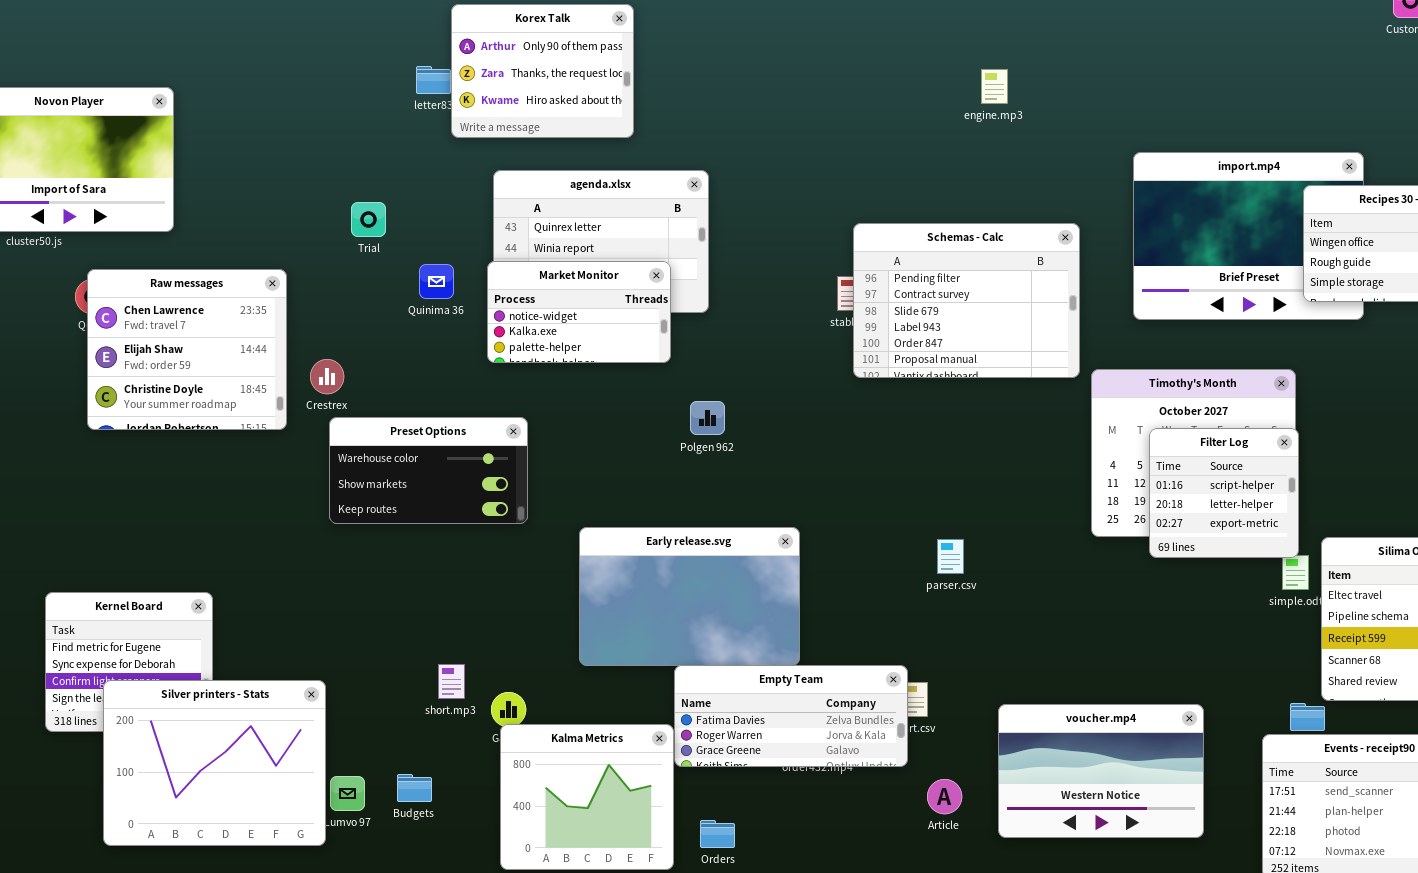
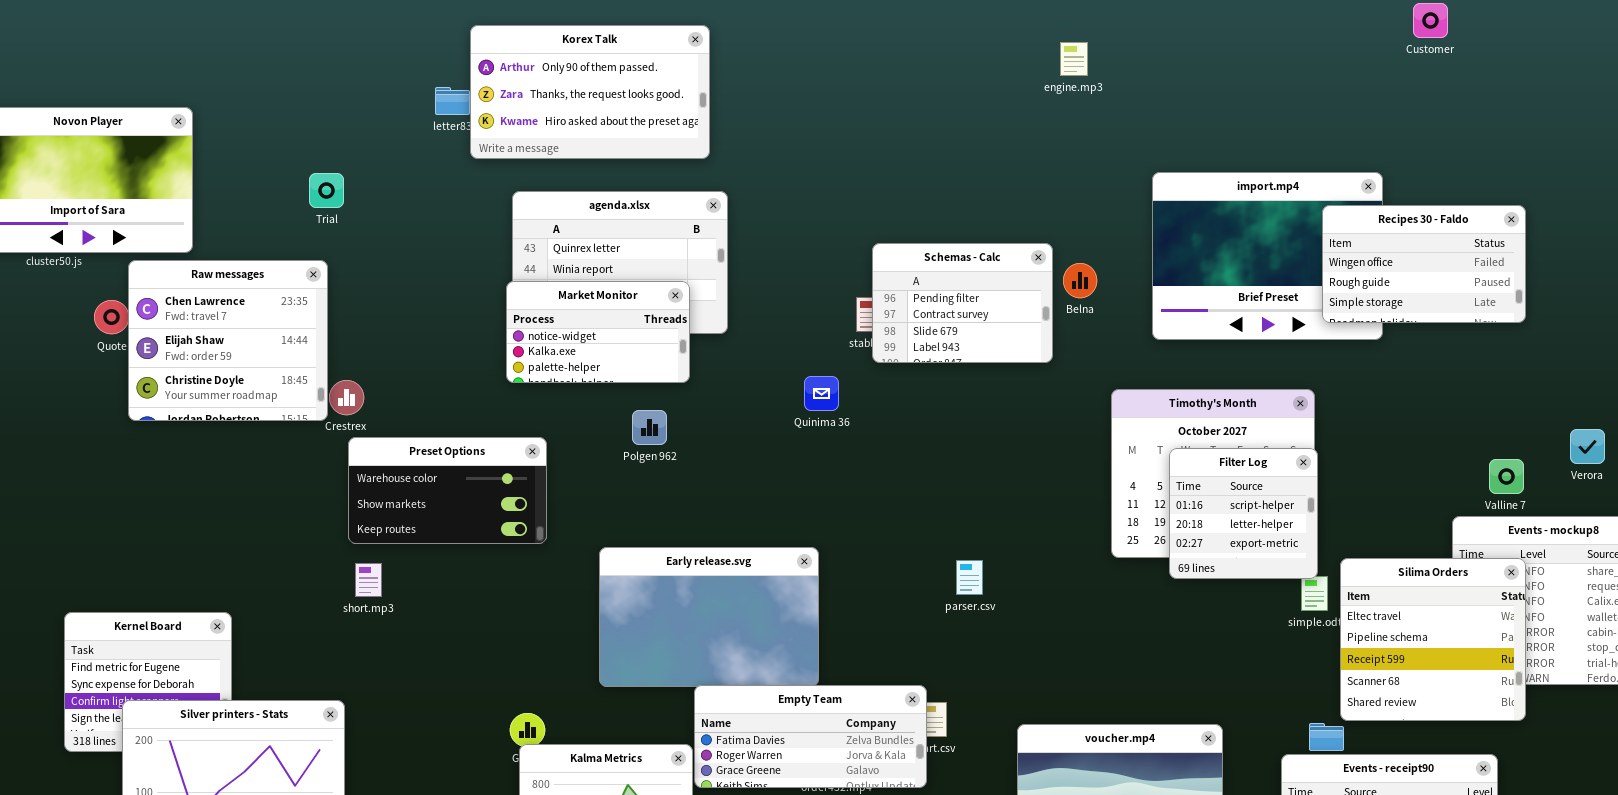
Korex Talk: [451,4,634,138] -> [470,25,710,159], resized
engine.mp3: [981,69,1008,104] -> [1060,42,1088,76], moved
Trial: [351,202,386,237] -> [309,173,344,208], moved
Schemas - Calc: [853,223,1080,378] -> [872,243,1053,363], resized
Quinima 36: [419,264,454,299] -> [804,376,839,411], moved
Raw messages: [87,269,287,430] -> [128,260,328,421], moved
Polgen 962: [690,401,725,435] -> [632,410,667,445], moved
short.mp3: [438,664,465,699] -> [355,563,382,597], moved

